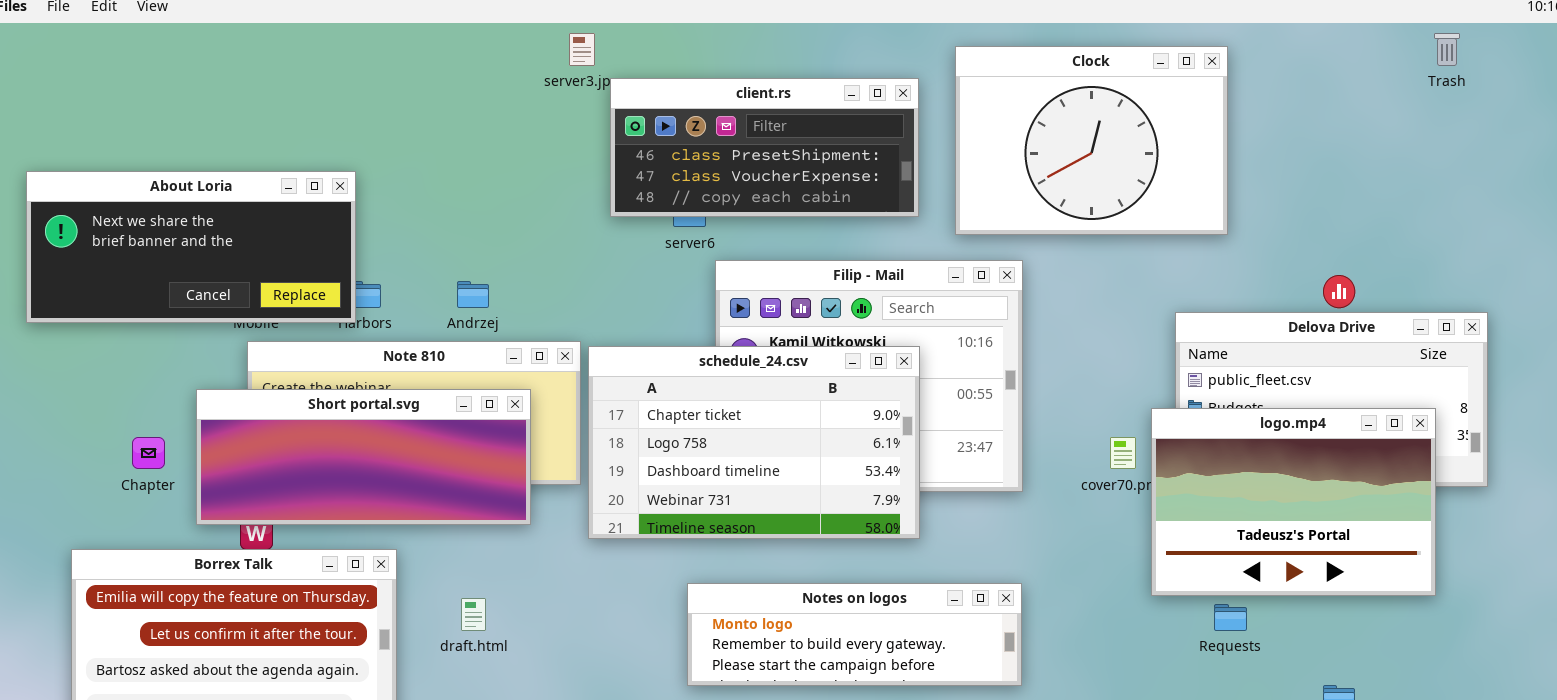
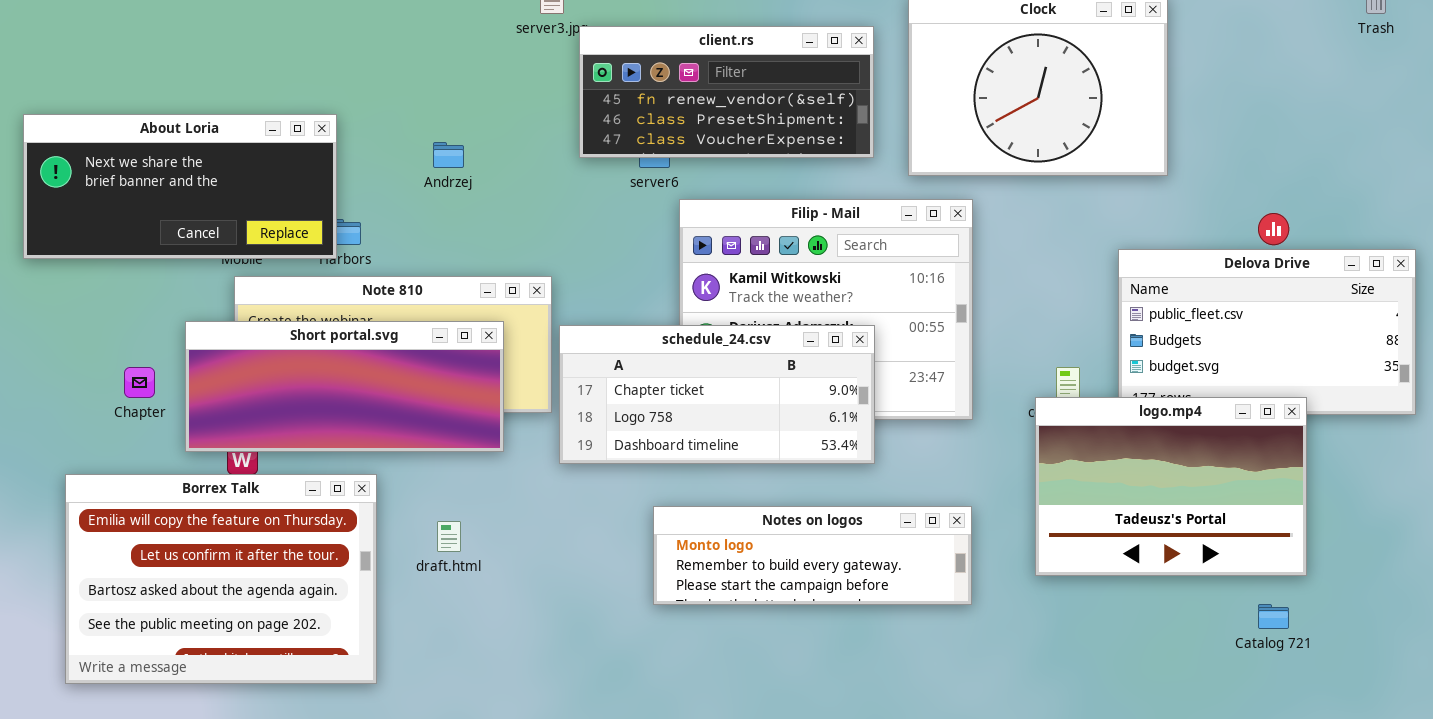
client.rs: [610,78,919,217] -> [579,26,874,158], scrolled up 1 row
Andrzej: [457,281,489,308] -> [433,142,464,168], moved
schedule_24.csv: [588,346,920,539] -> [559,325,875,464], resized
logo.mp4: [1151,408,1436,596] -> [1035,397,1307,576], moved

